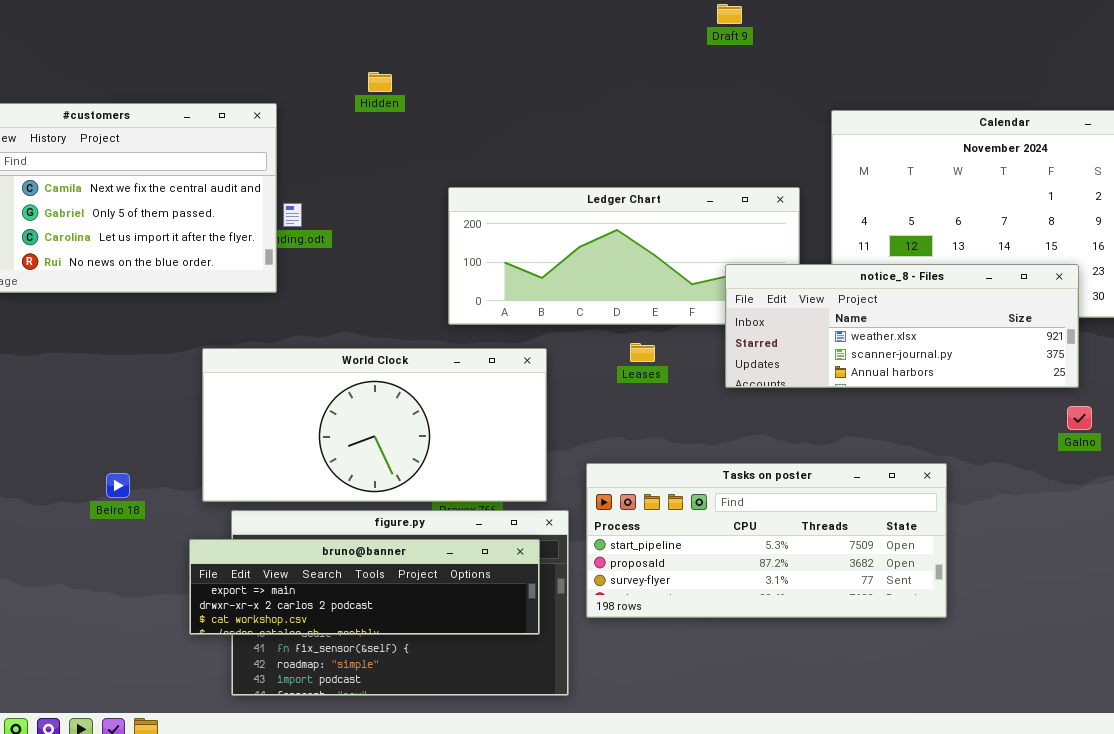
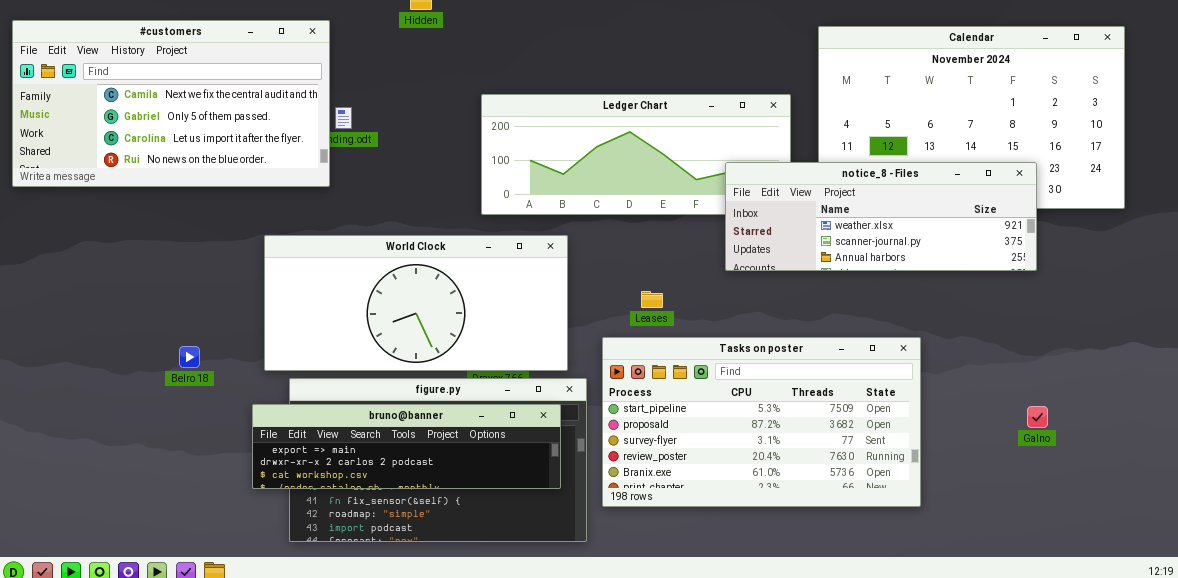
Leases: [630,343,655,362] -> [641,291,663,308], moved
Galno: [1067,406,1092,430] -> [1027,406,1048,428], moved
Tasks on poster: [586,463,947,618] -> [602,337,921,507], resized

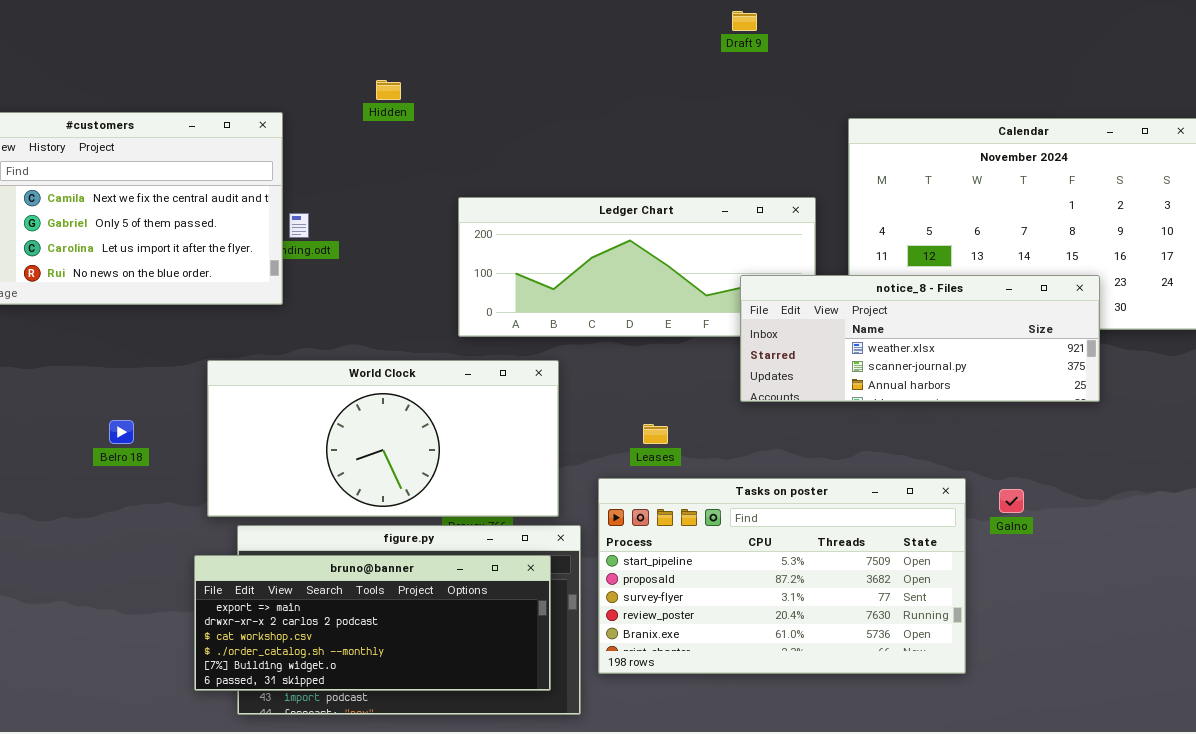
Belro 18: [179,346,200,368] -> [109,420,134,444], moved
bruno@banner: [252,404,561,489] -> [194,555,551,691], resized
Galno: [1027,406,1048,428] -> [999,489,1024,513], moved

